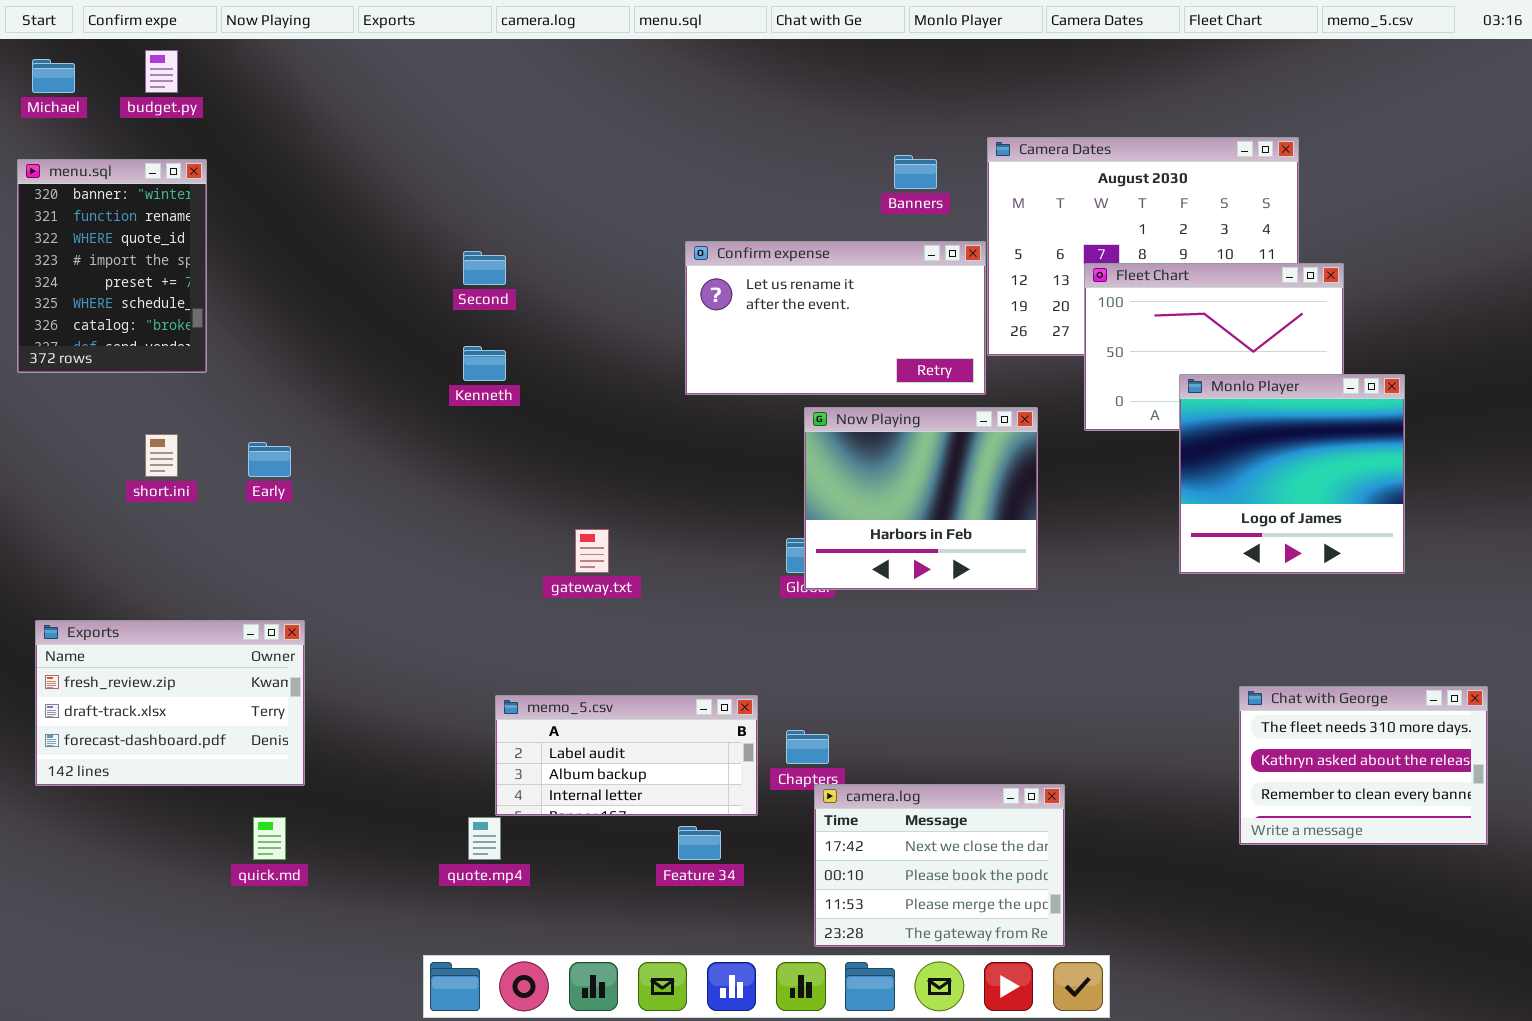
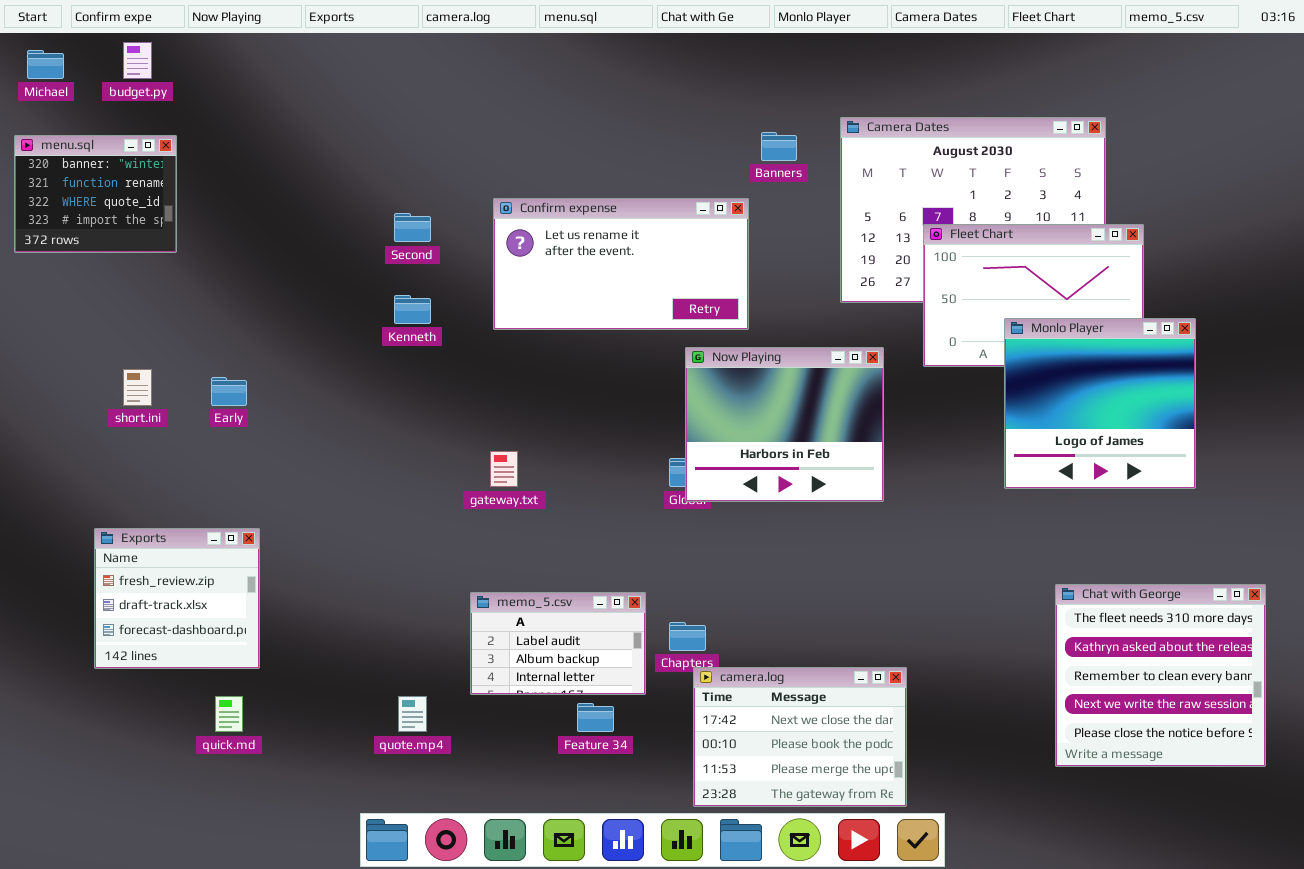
menu.sql: [17,159,207,373] -> [14,135,177,253], resized
Confirm expense: [685,241,986,395] -> [493,198,749,330], moved
Exports: [35,620,305,786] -> [94,528,260,669], resized
Chat with George: [1239,686,1488,845] -> [1055,584,1266,767], resized
memo_5.csv: [495,695,758,816] -> [470,592,646,695], resized

